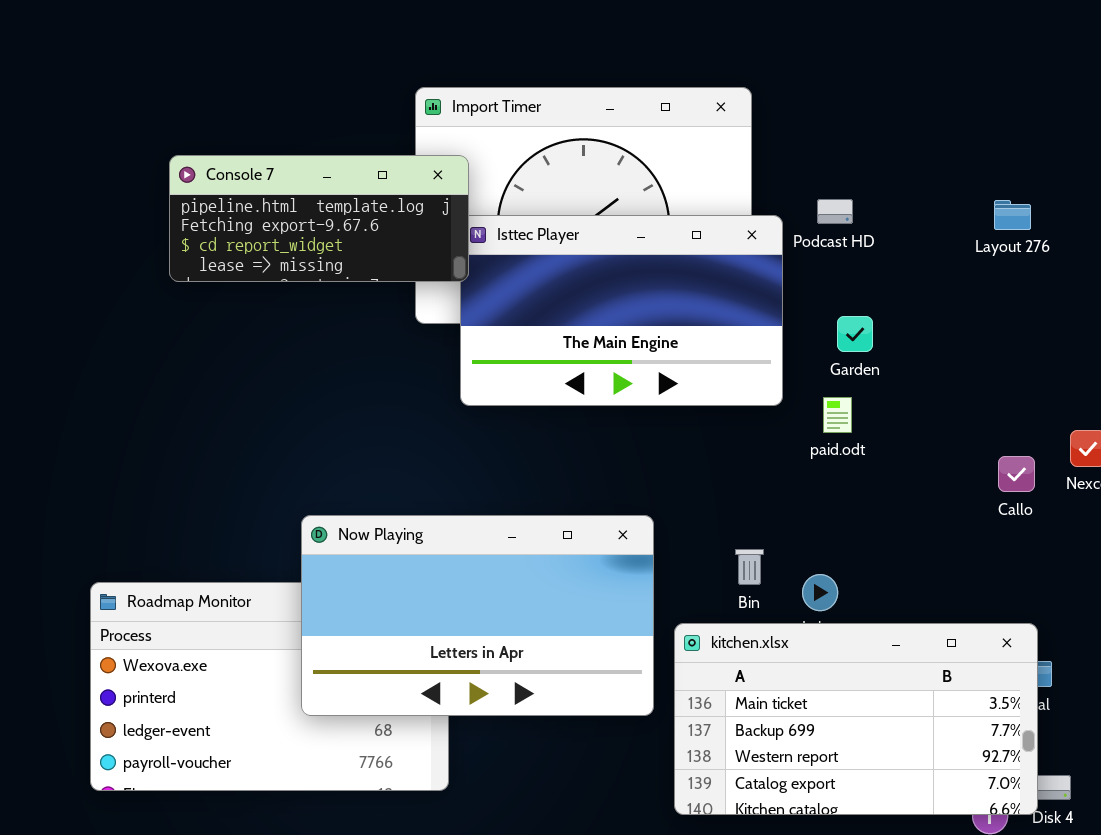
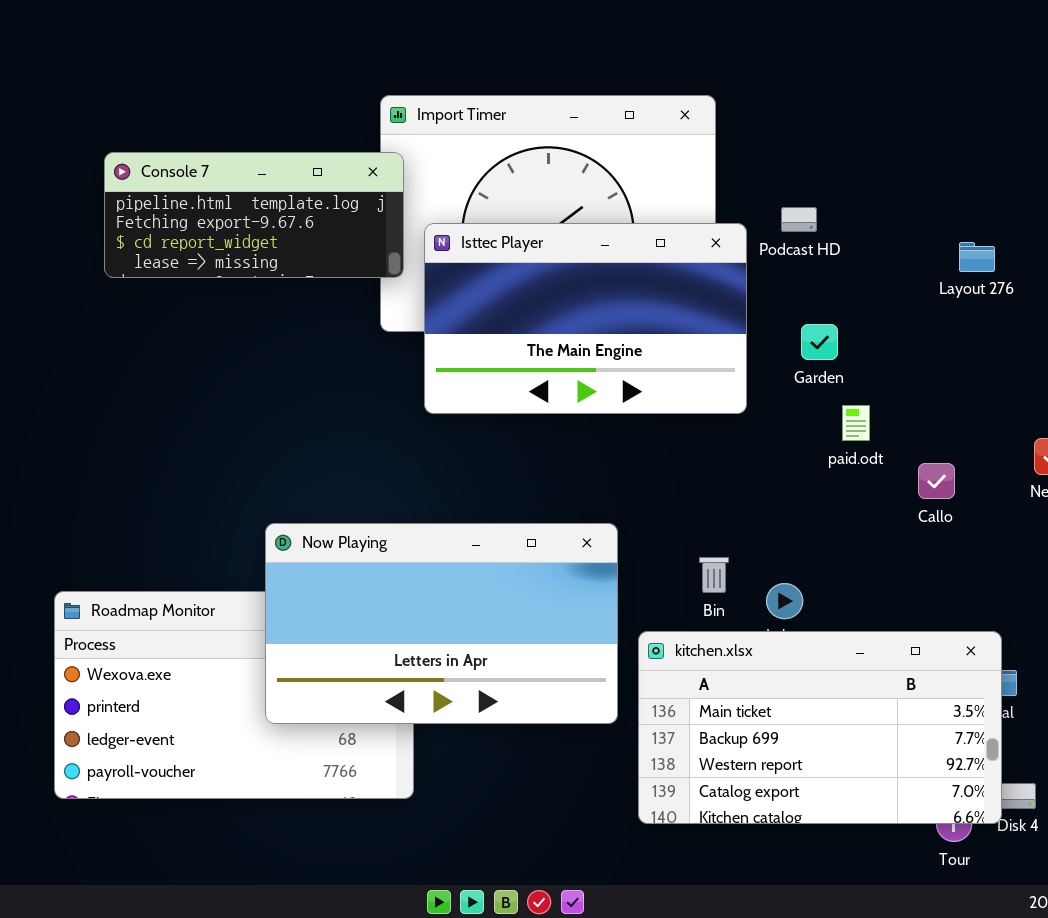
Console 7: [169,155,469,282] -> [104,152,404,278], moved
Layout 276: [994,200,1031,230] -> [959,242,995,272], moved
paid.odt: [823,397,852,433] -> [842,405,870,441], moved
Callo: [998,456,1035,492] -> [918,463,955,499], moved

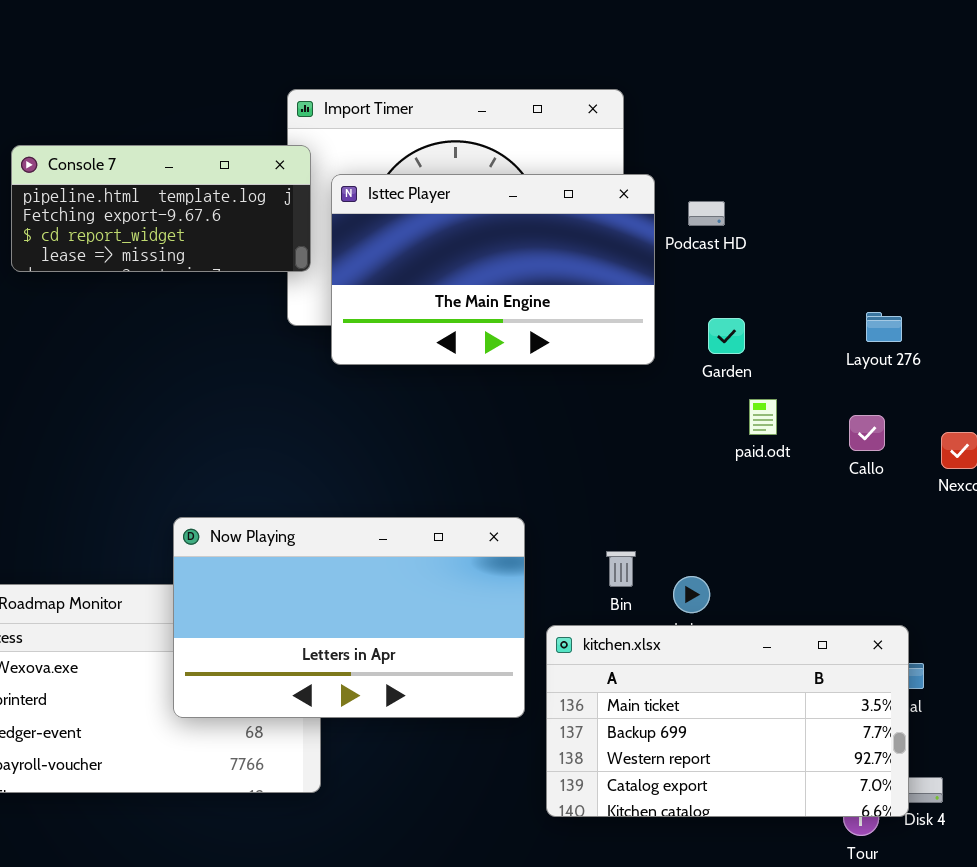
Isttec Player: [424,223,747,414] -> [331,174,655,365], moved
Layout 276: [959,242,995,272] -> [866,312,902,342], moved
Callo: [918,463,955,499] -> [849,415,885,451], moved

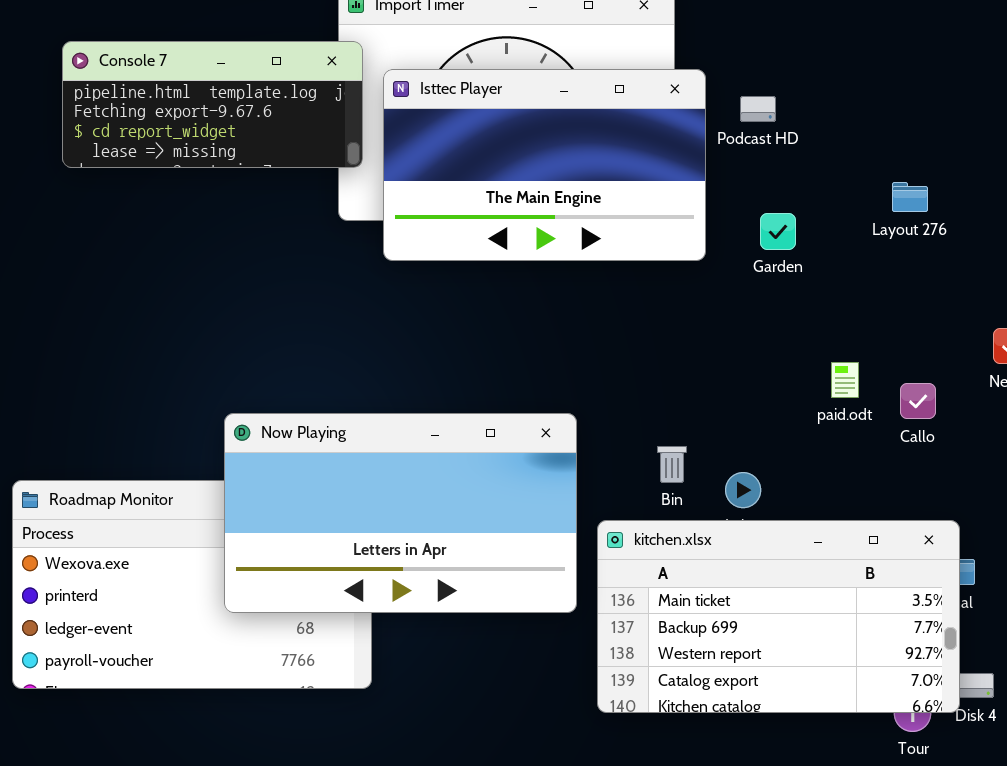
Layout 276: [866,312,902,342] -> [892,182,928,212], moved
paid.odt: [749,399,777,435] -> [831,362,859,398], moved
Callo: [849,415,885,451] -> [900,383,936,419], moved

